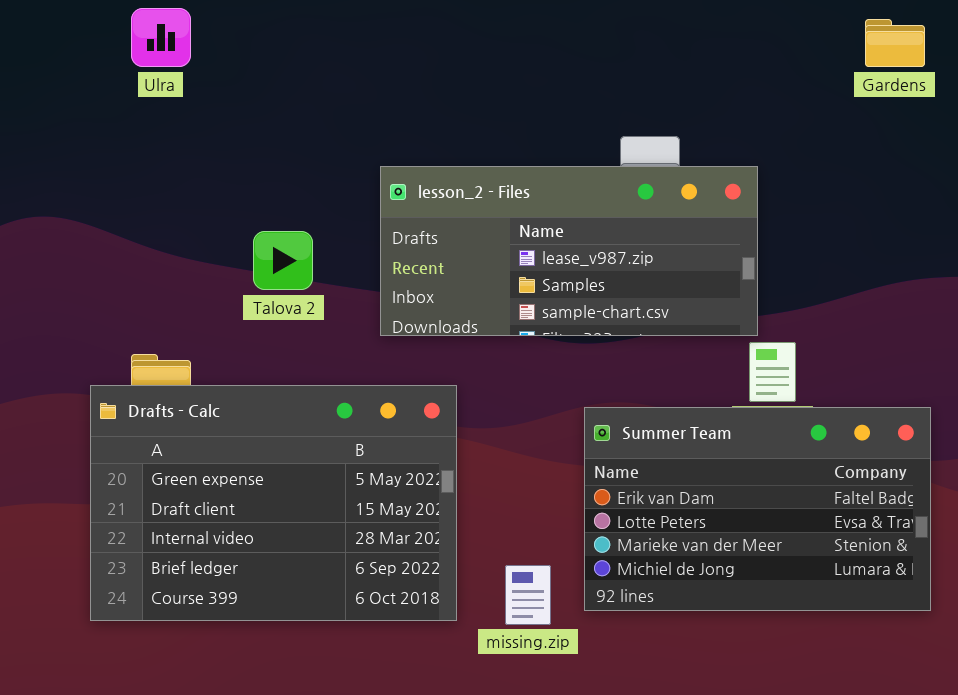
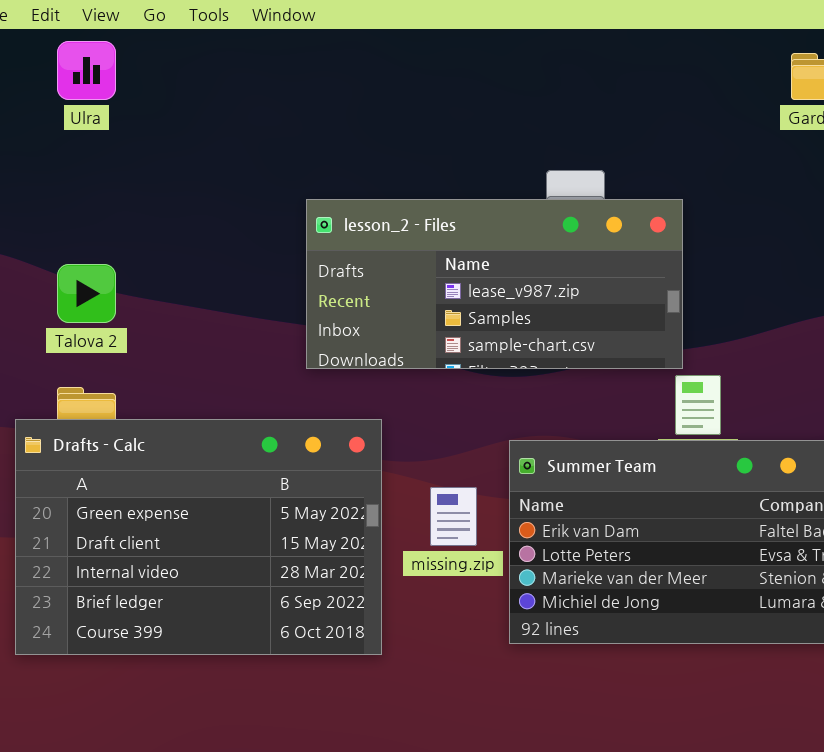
Talova 2: [253,231,313,290] -> [57,264,116,323], moved
missing.zip: [505,565,551,625] -> [430,487,477,546], moved

